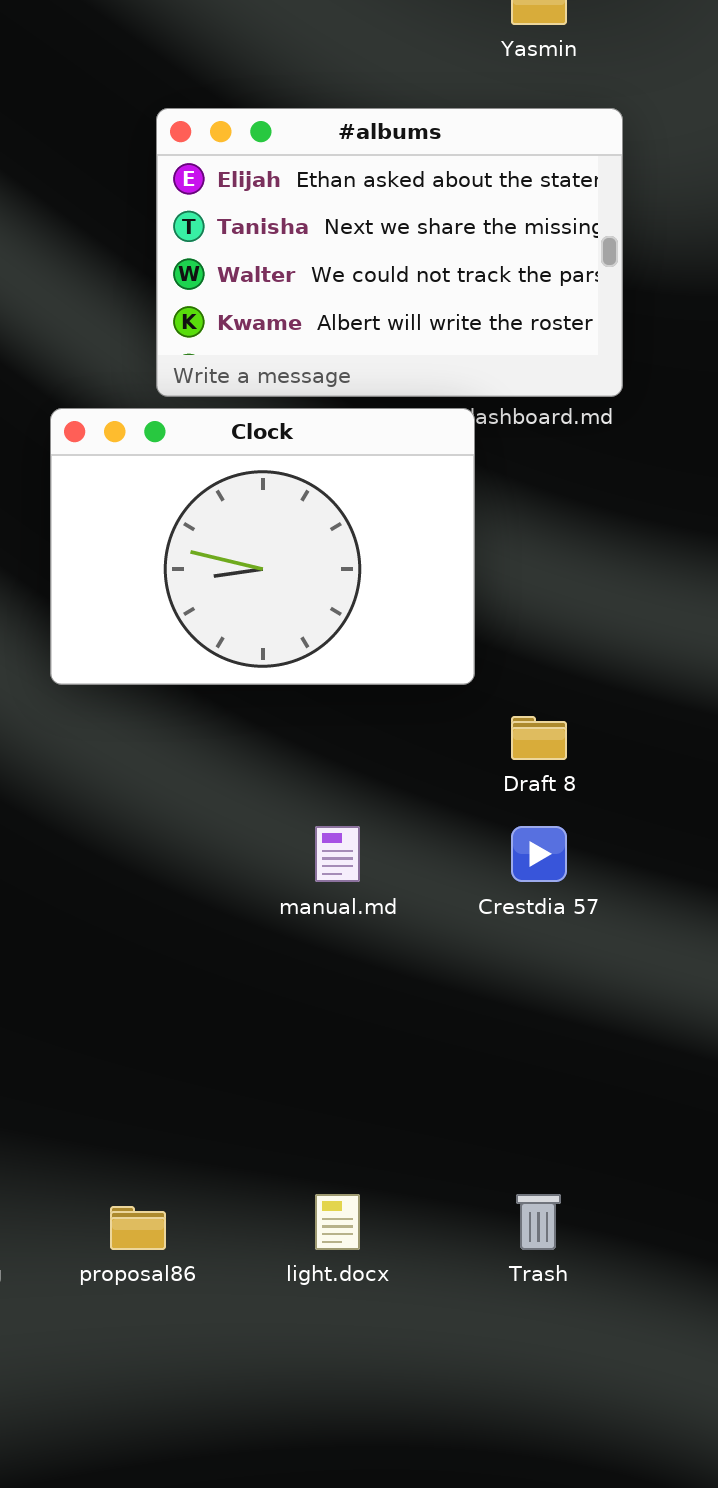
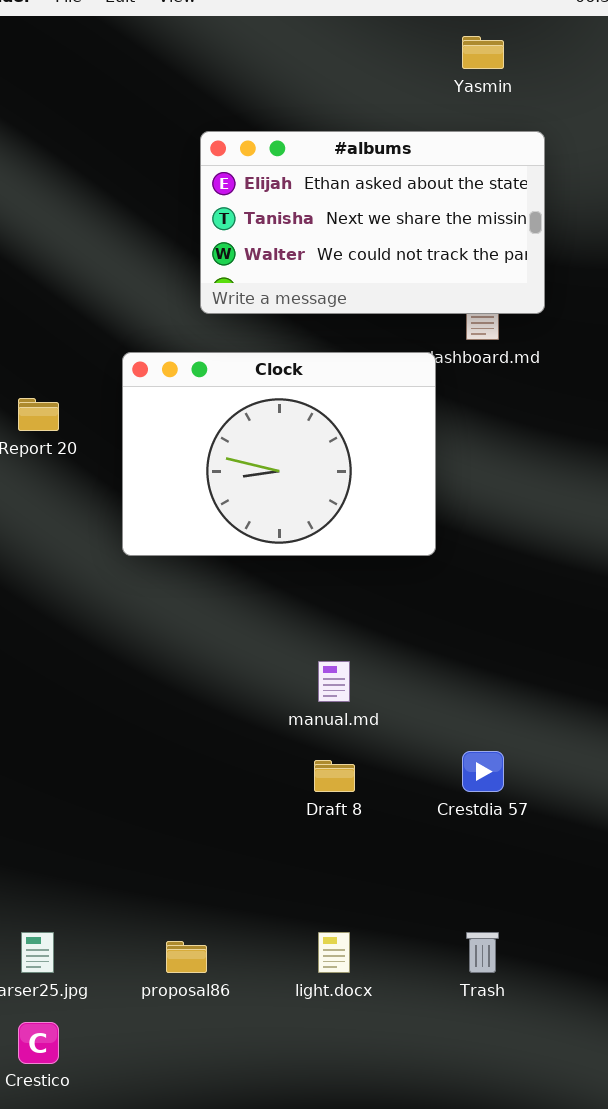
#albums: [156,108,623,397] -> [200,131,545,314], resized
Draft 8: [511,716,567,760] -> [314,760,355,792], moved
Crestdia 57: [511,826,567,882] -> [462,751,504,792], moved

